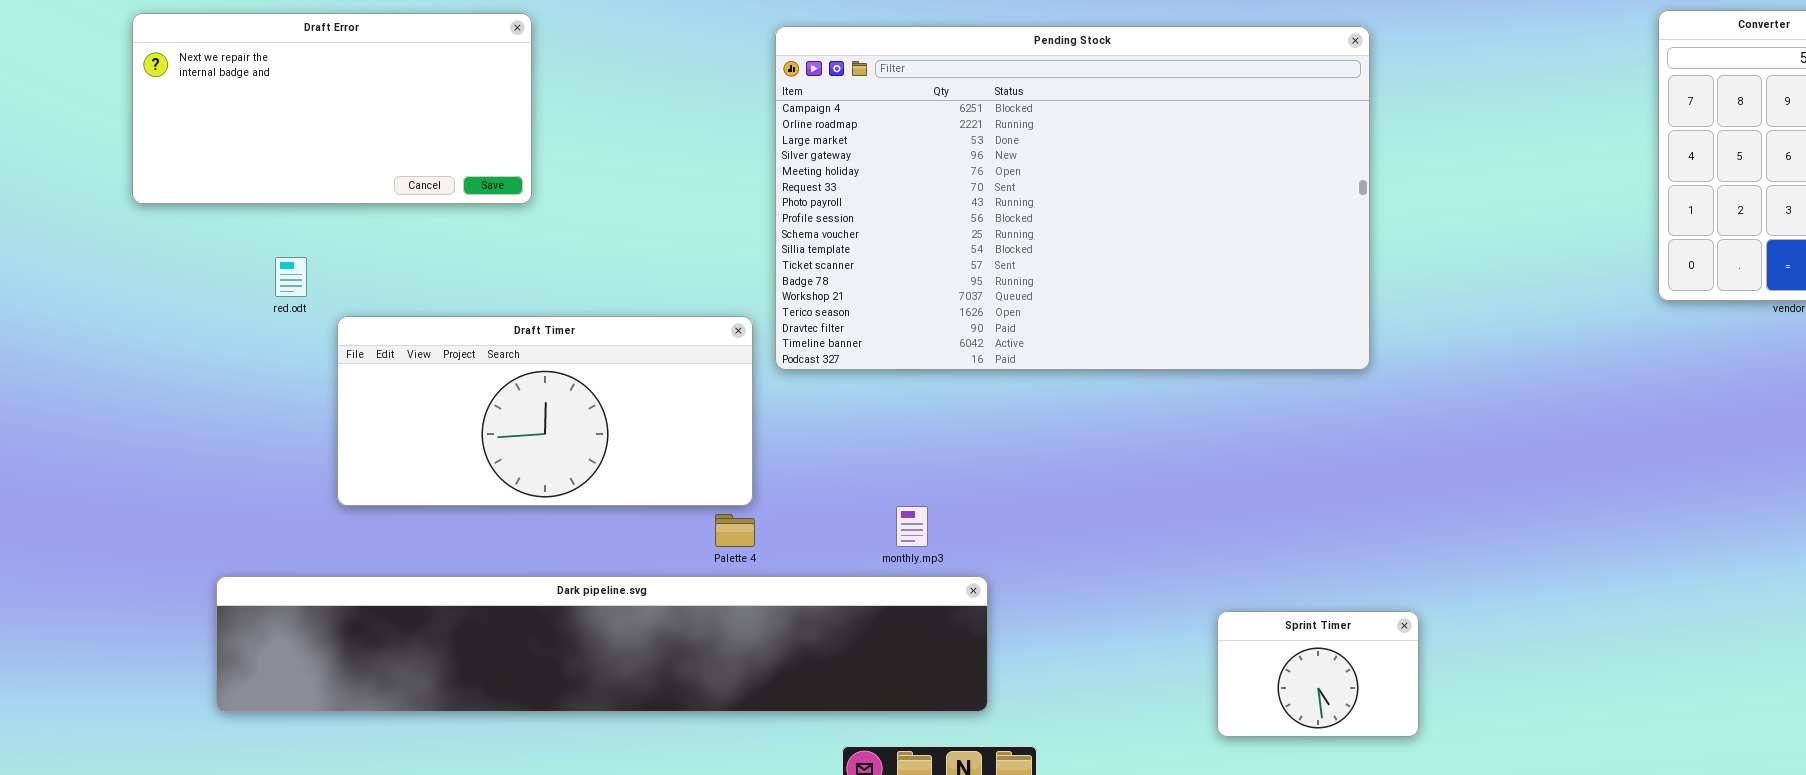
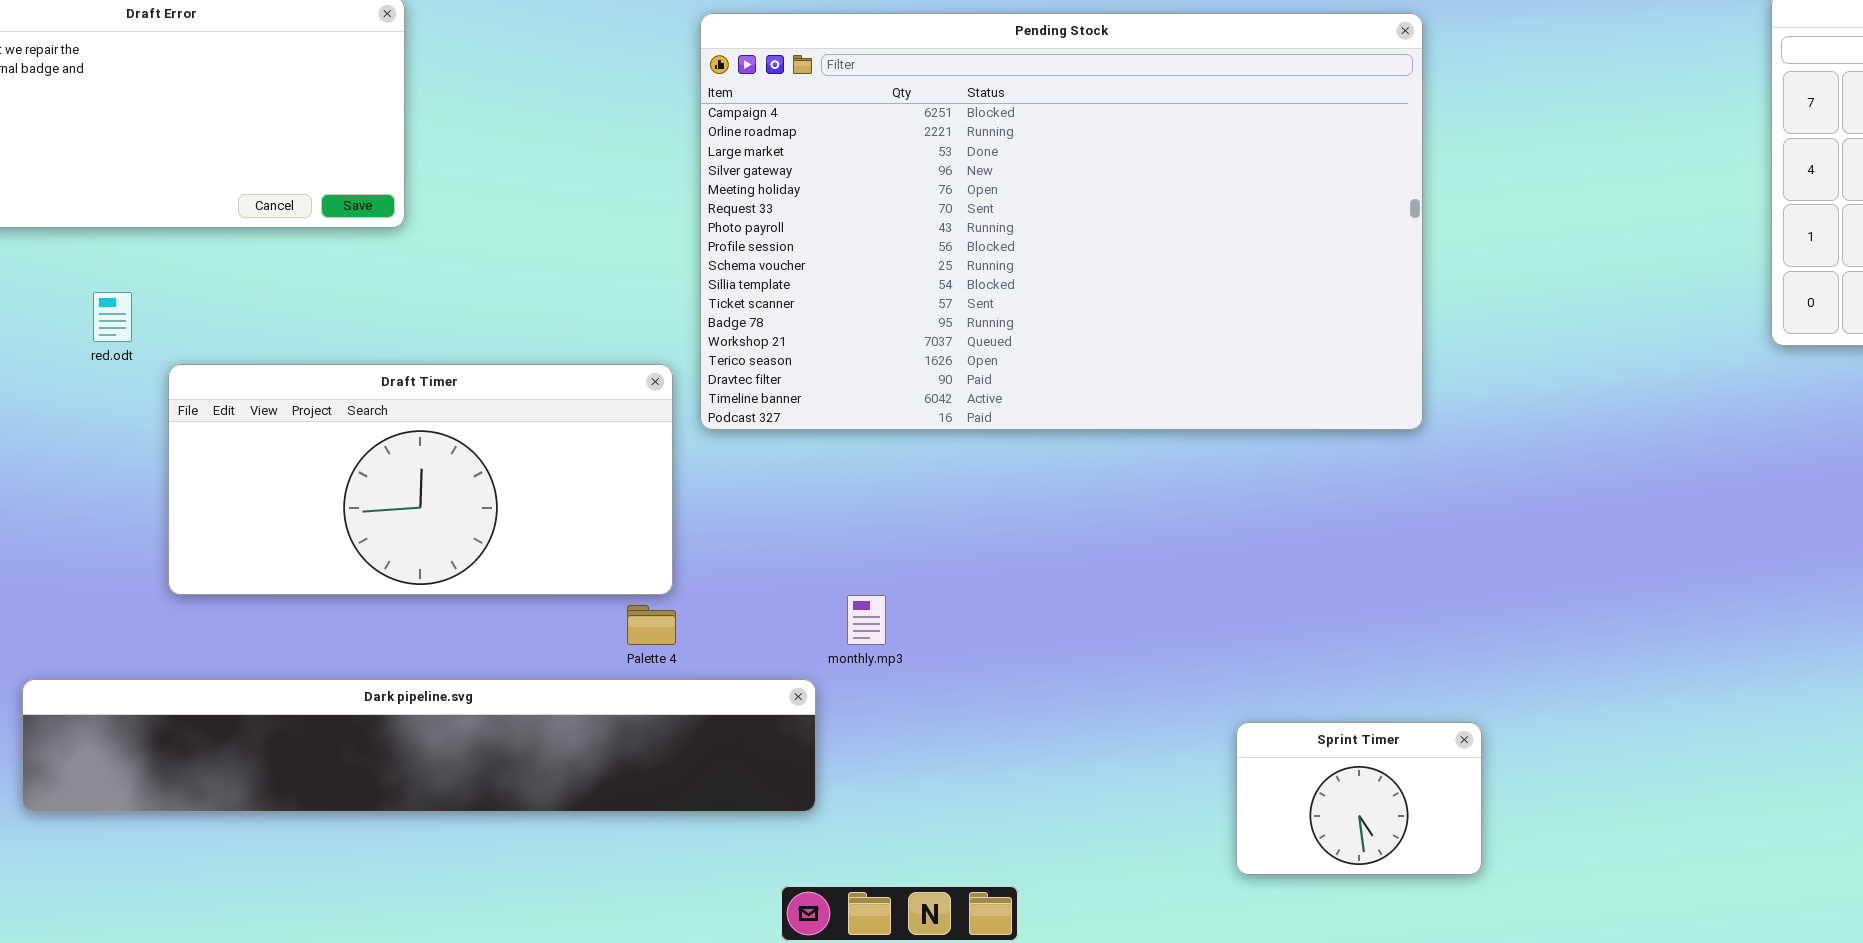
Dark pipeline.svg: [216,576,988,712] -> [22,679,816,812], resized

